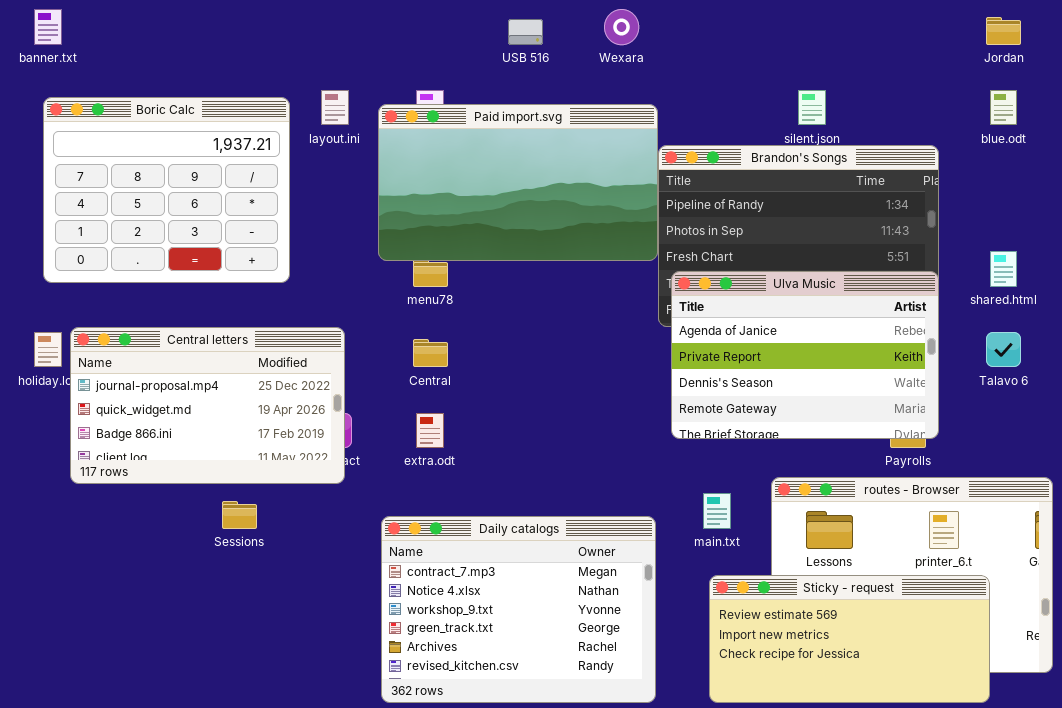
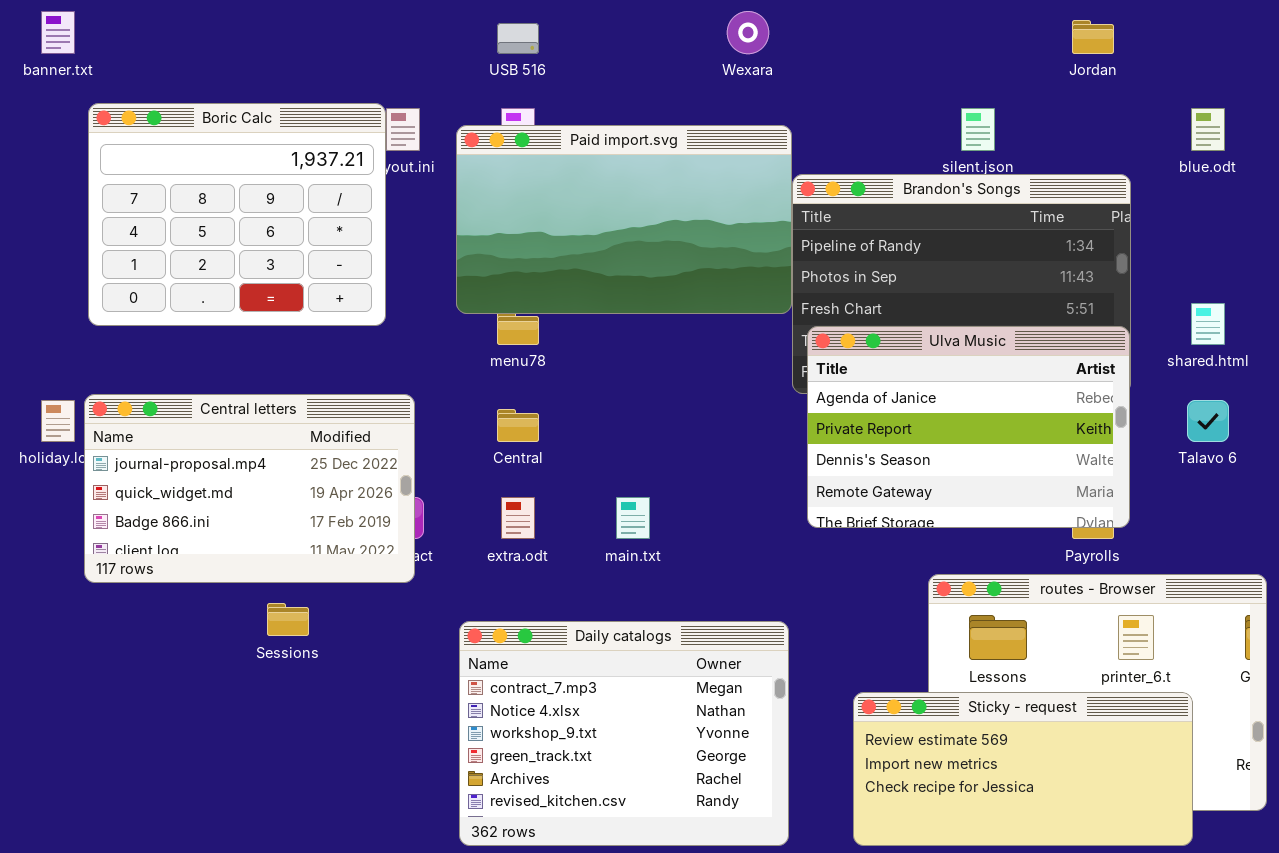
Jordan: [986,17,1021,45] -> [1072,20,1114,54], moved
USB 516: [508,19,543,45] -> [497,23,539,54], moved
Boric Calc: [43,97,290,283] -> [88,103,386,326], moved
main.txt: [703,493,731,529] -> [616,497,650,539], moved

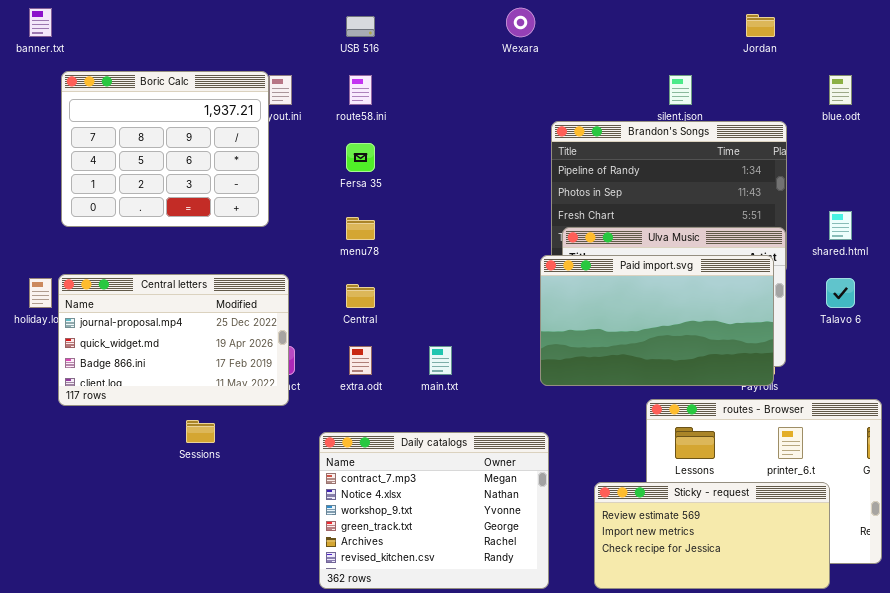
Paid import.svg: [456,125,792,314] -> [540,255,774,386], moved

